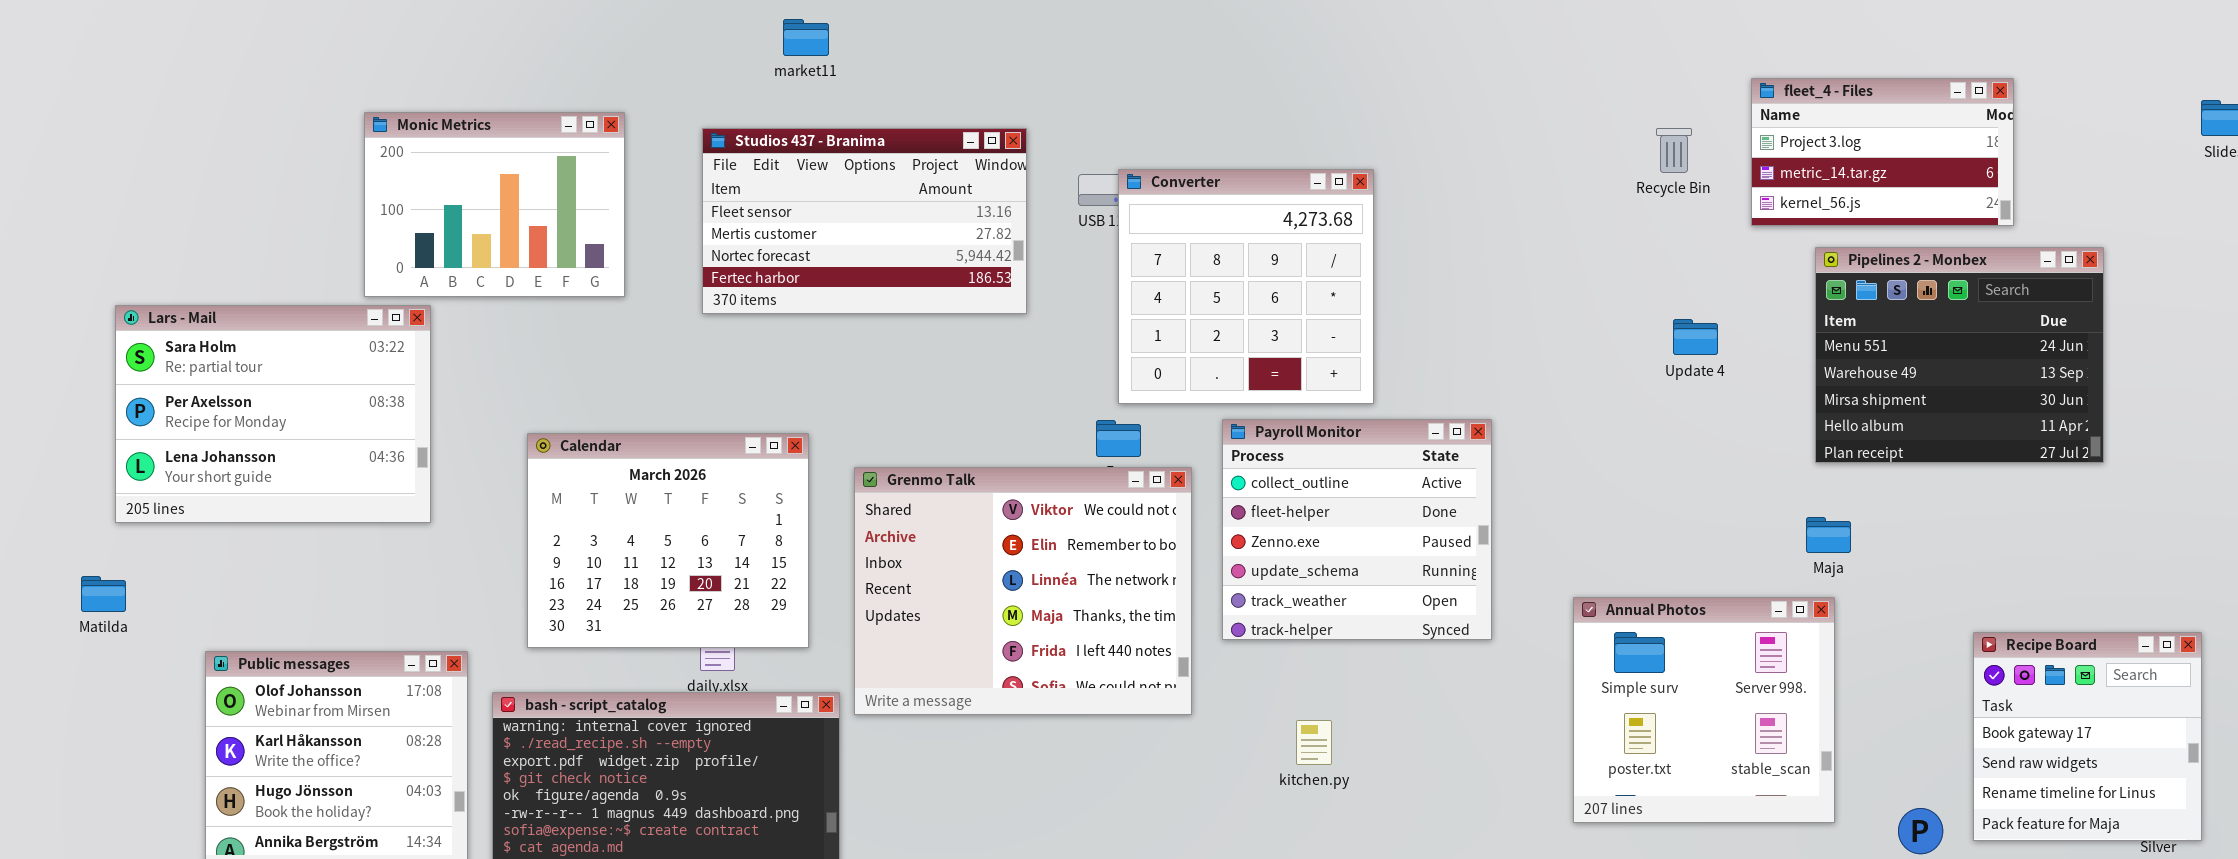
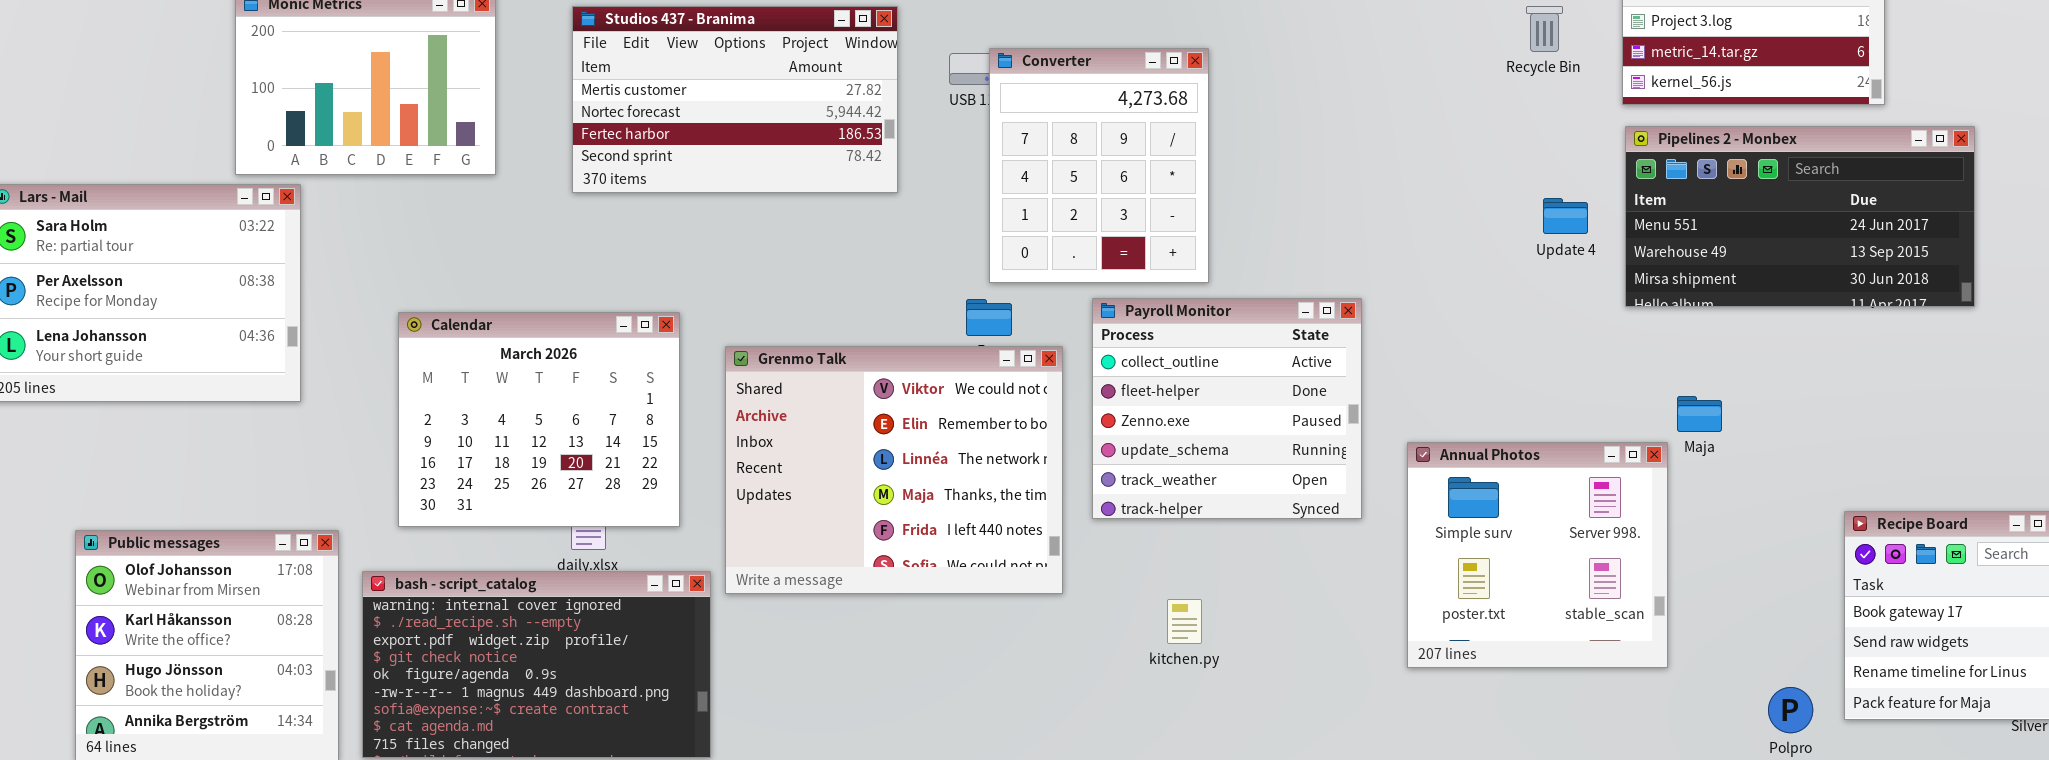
Studios 437 - Branima: [702,128,1027,314] -> [572,6,898,193], scrolled down 1 row
Converter: [1118,169,1374,404] -> [989,48,1209,283], resized
Pipelines 2 - Monbex: [1815,247,2104,463] -> [1625,126,1975,307], resized
Annual Photos: [1573,597,1835,823] -> [1407,442,1668,668], moved

